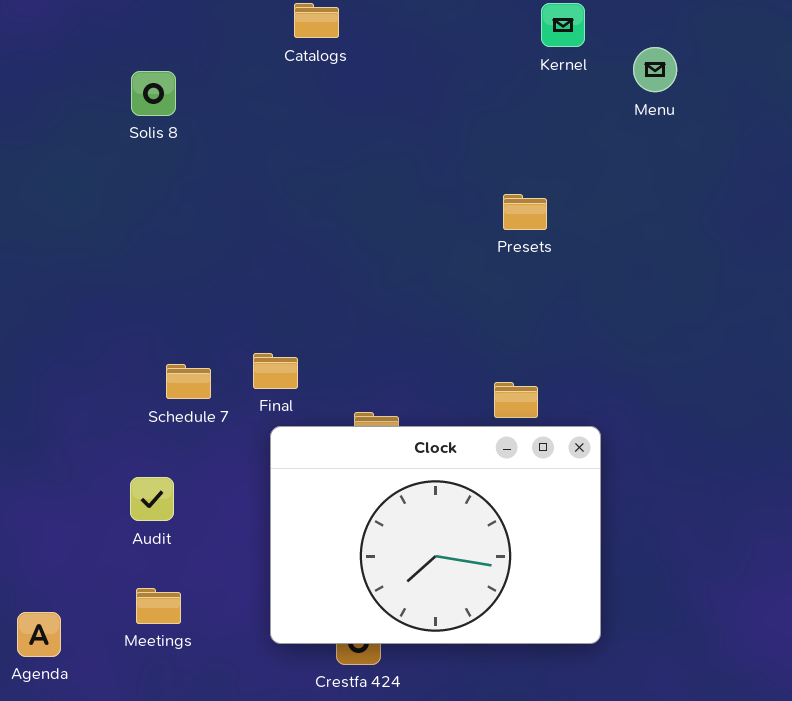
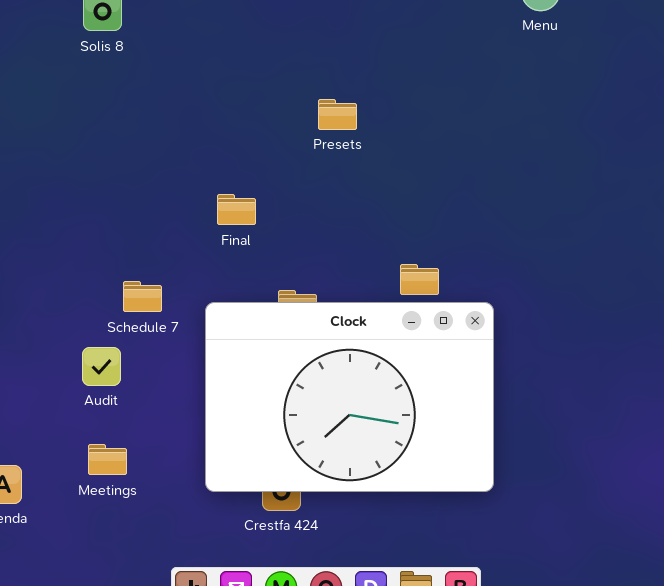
Presets: [503,194,547,230] -> [318,99,357,130], moved
Final: [253,353,298,389] -> [217,194,256,225], moved
Schedule 7: [166,364,211,399] -> [123,281,162,312], moved

